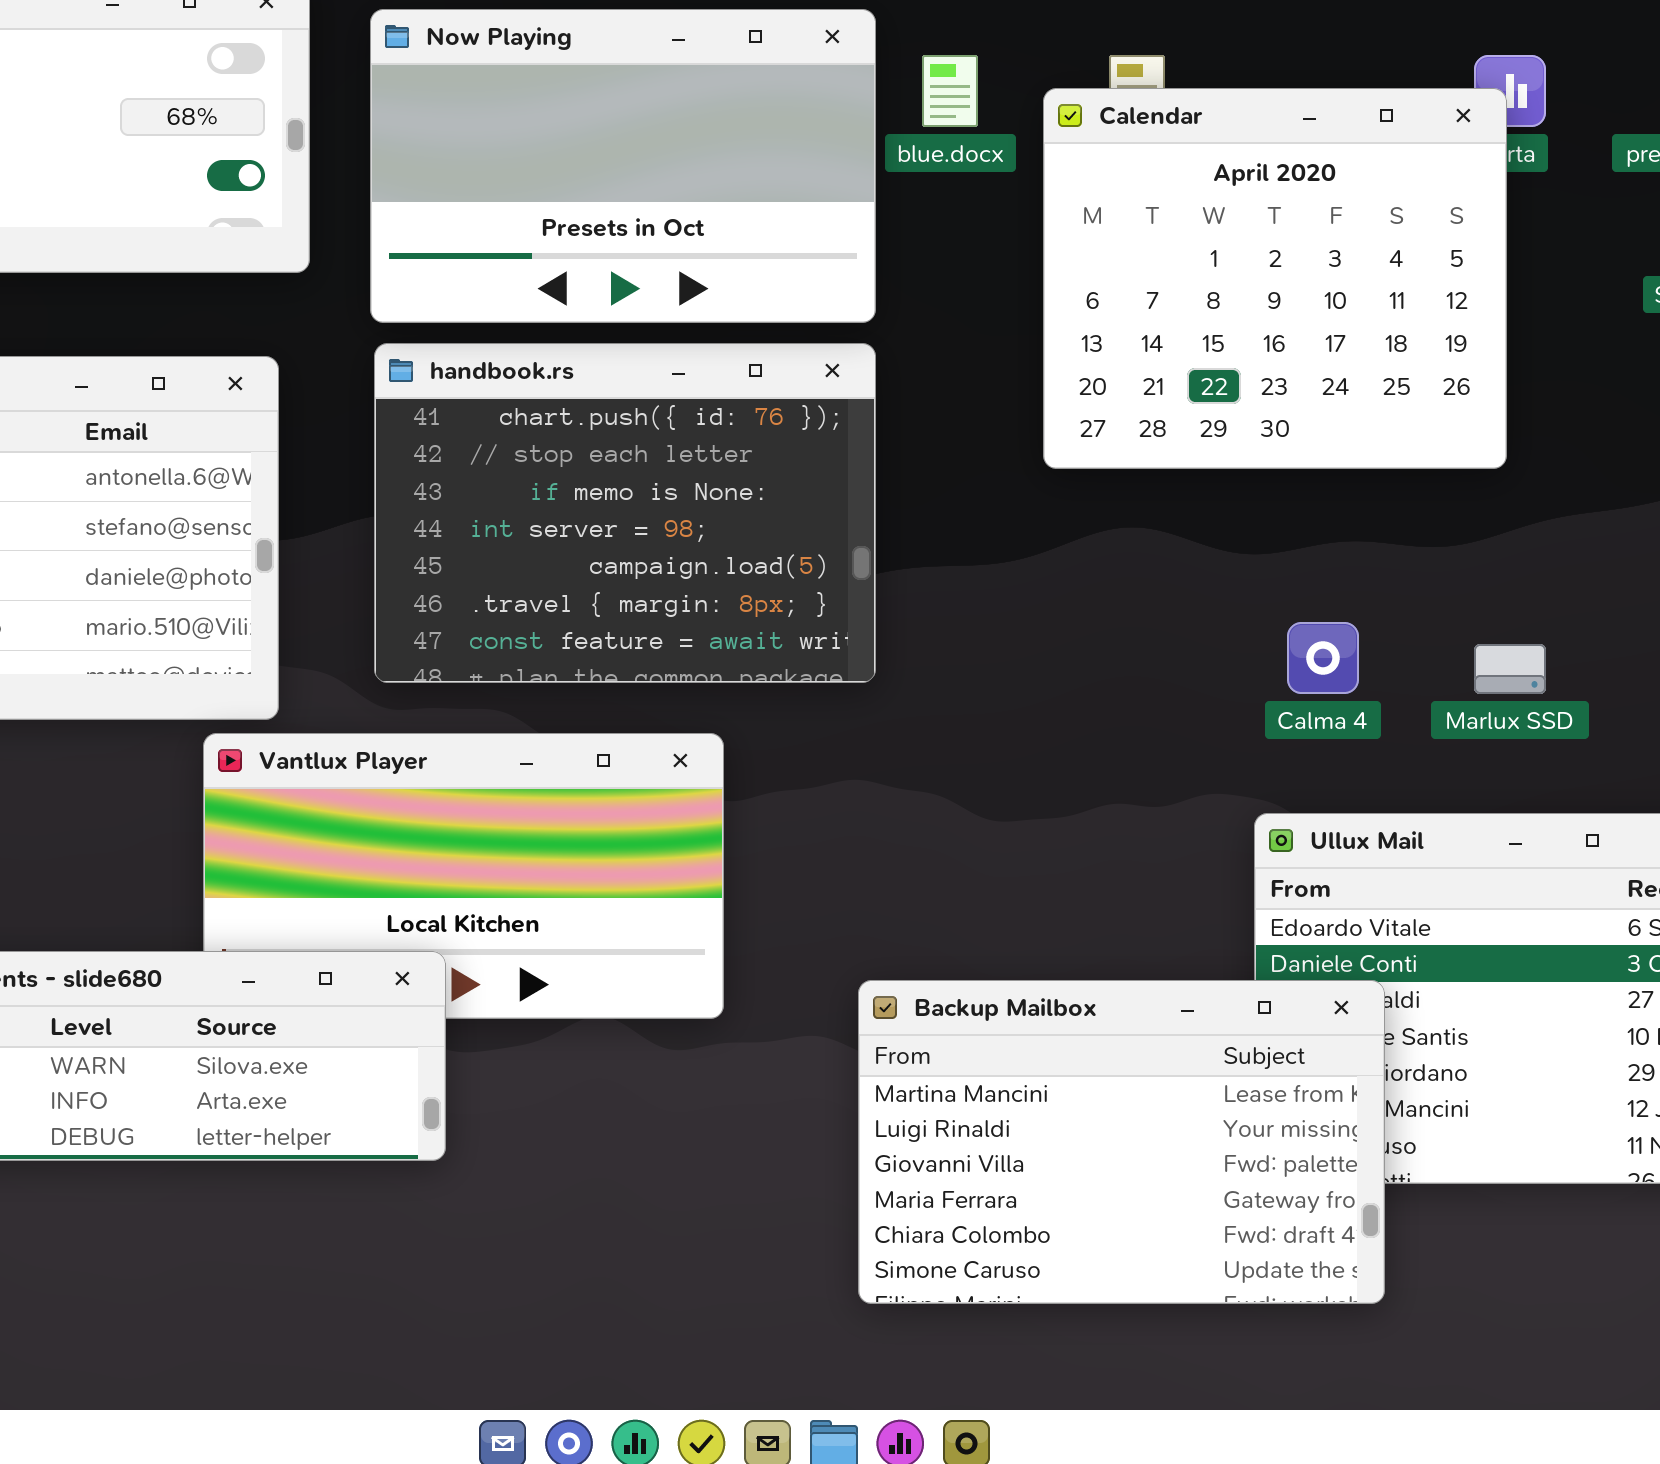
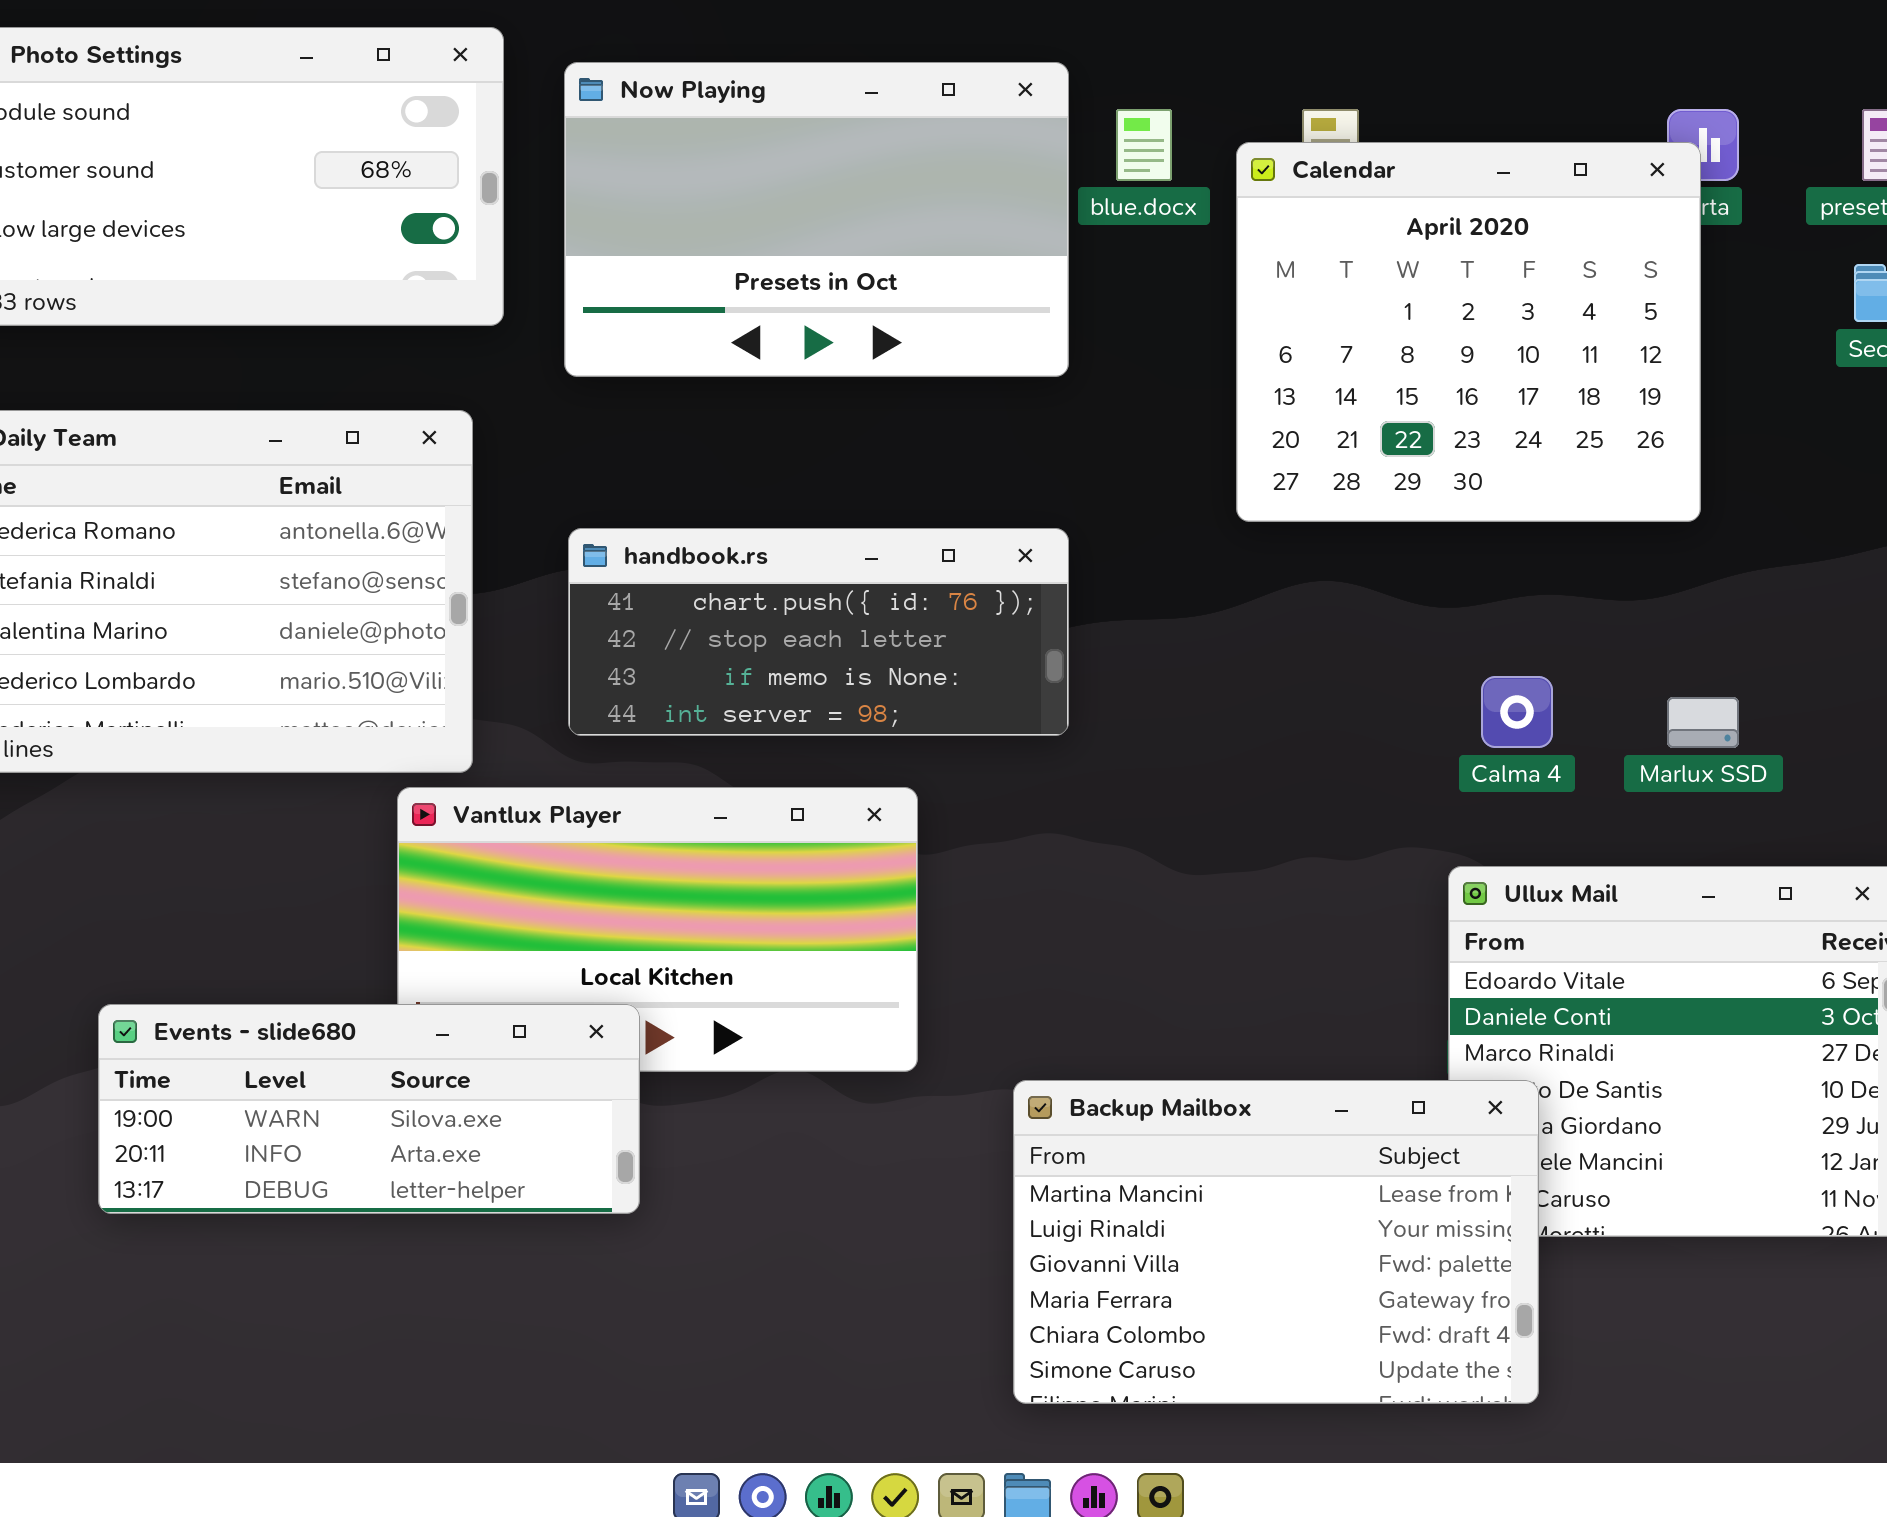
handbook.rs: [374,343,876,683] -> [568,528,1069,736], resized
Backup Mailbox: [858,980,1385,1304] -> [1013,1080,1539,1404], moved

